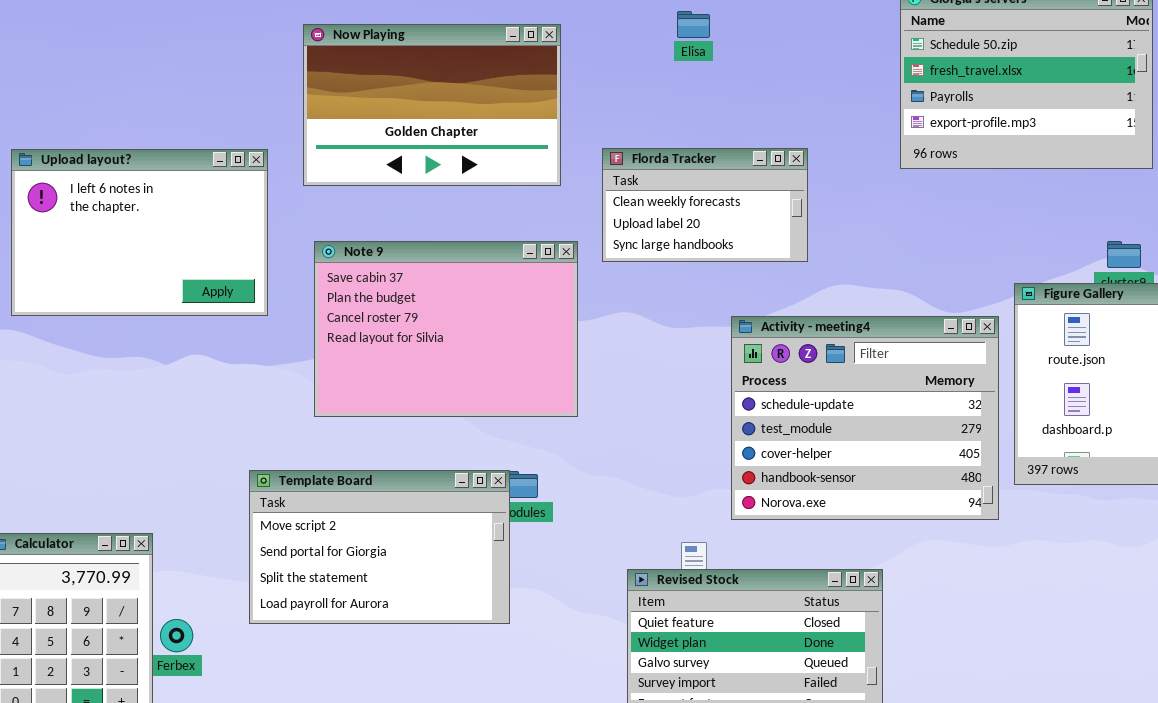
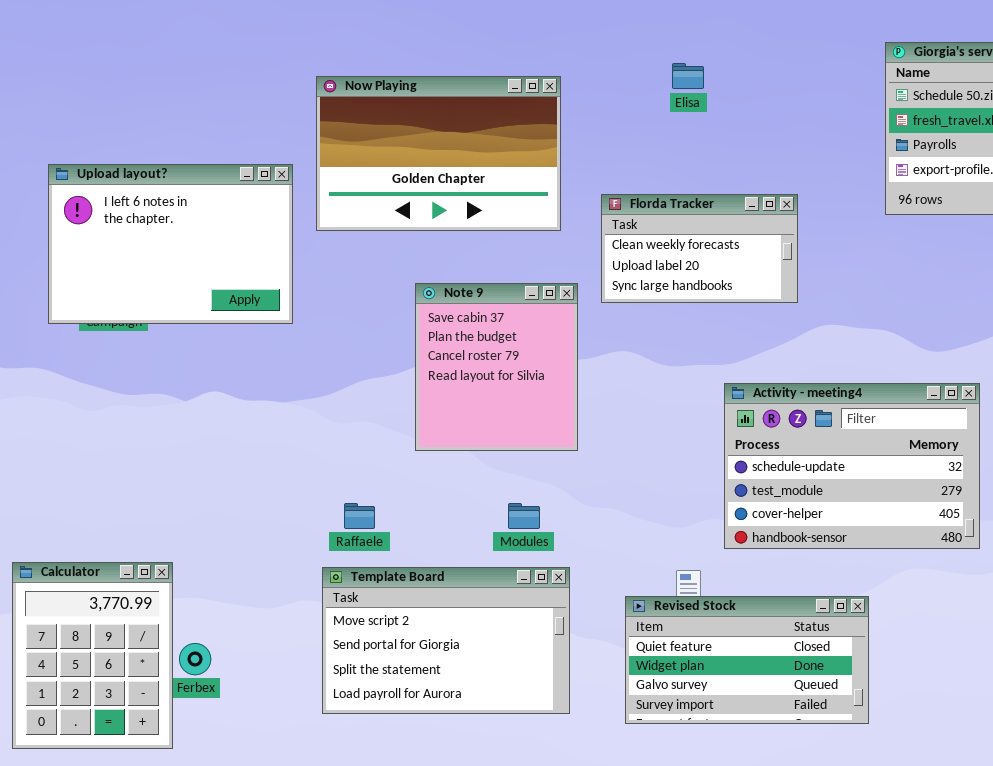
Upload layout?: [11,149,268,316] -> [48,164,293,324], moved
Note 9: [314,241,578,417] -> [415,283,578,451], resized
Activity - meeting4: [731,316,999,520] -> [724,383,980,549], resized
Template Board: [249,470,510,624] -> [322,567,570,714], moved

